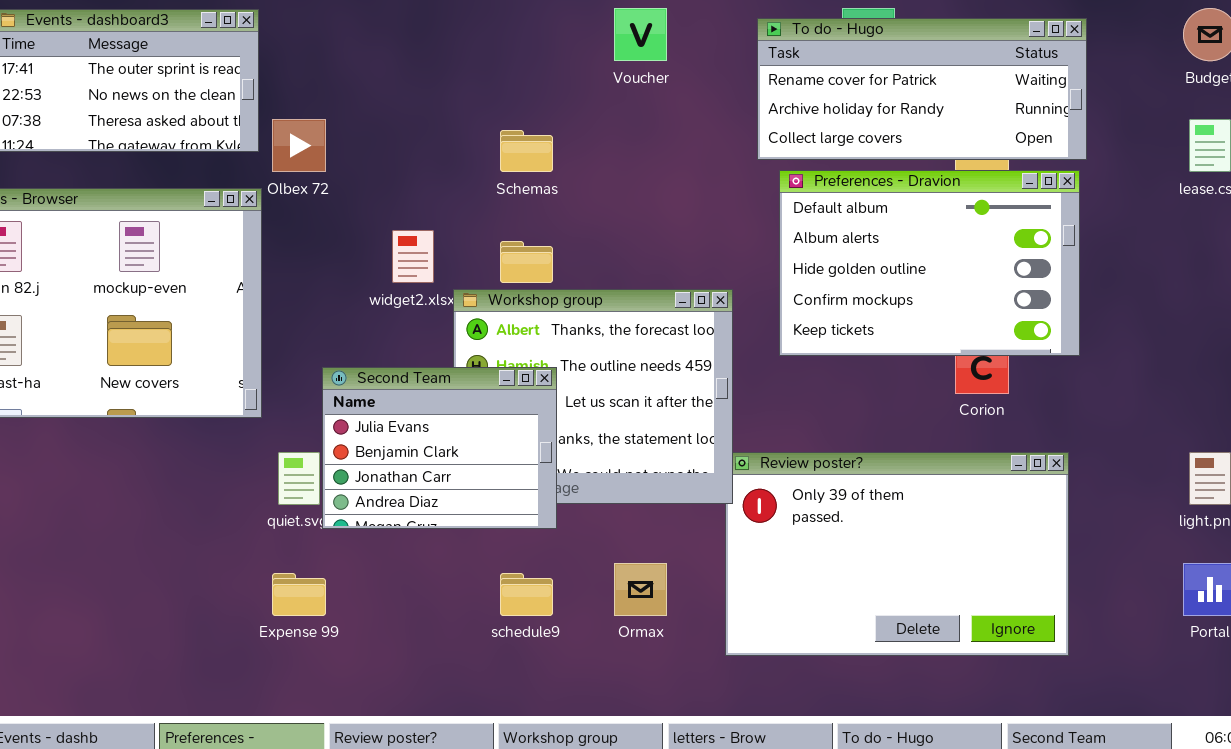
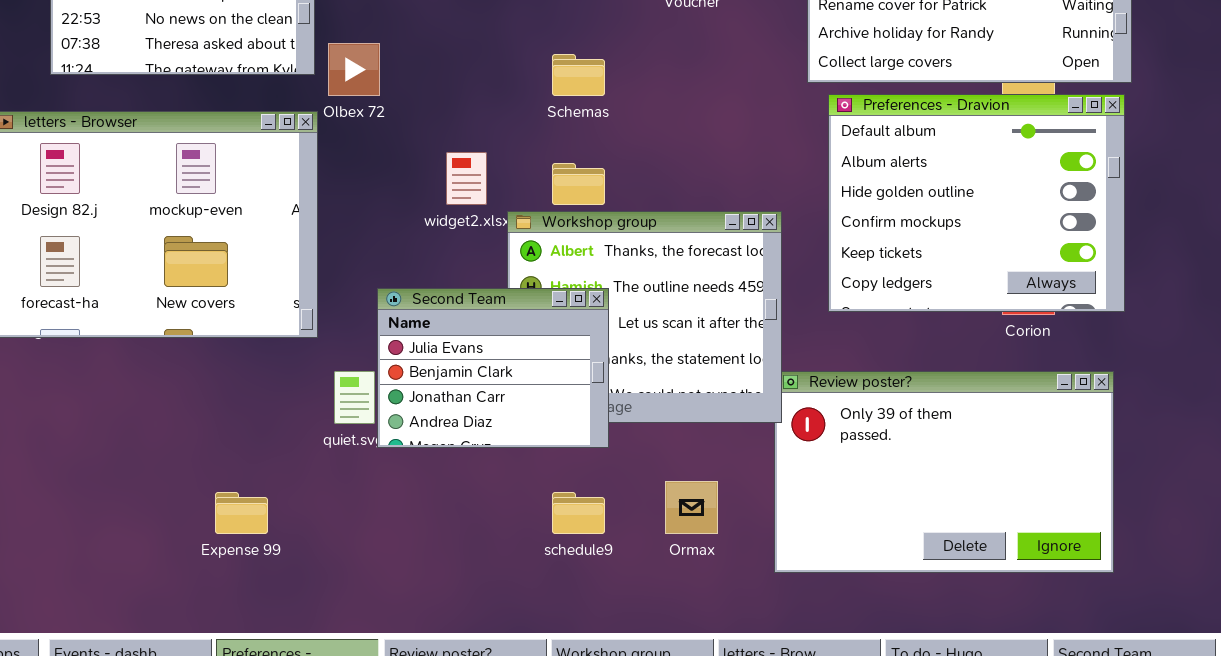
Preferences - Dravion: [779,170,1080,356] -> [828,94,1125,312], resized
Expense 99: [272,573,326,616] -> [215,492,268,534], moved

